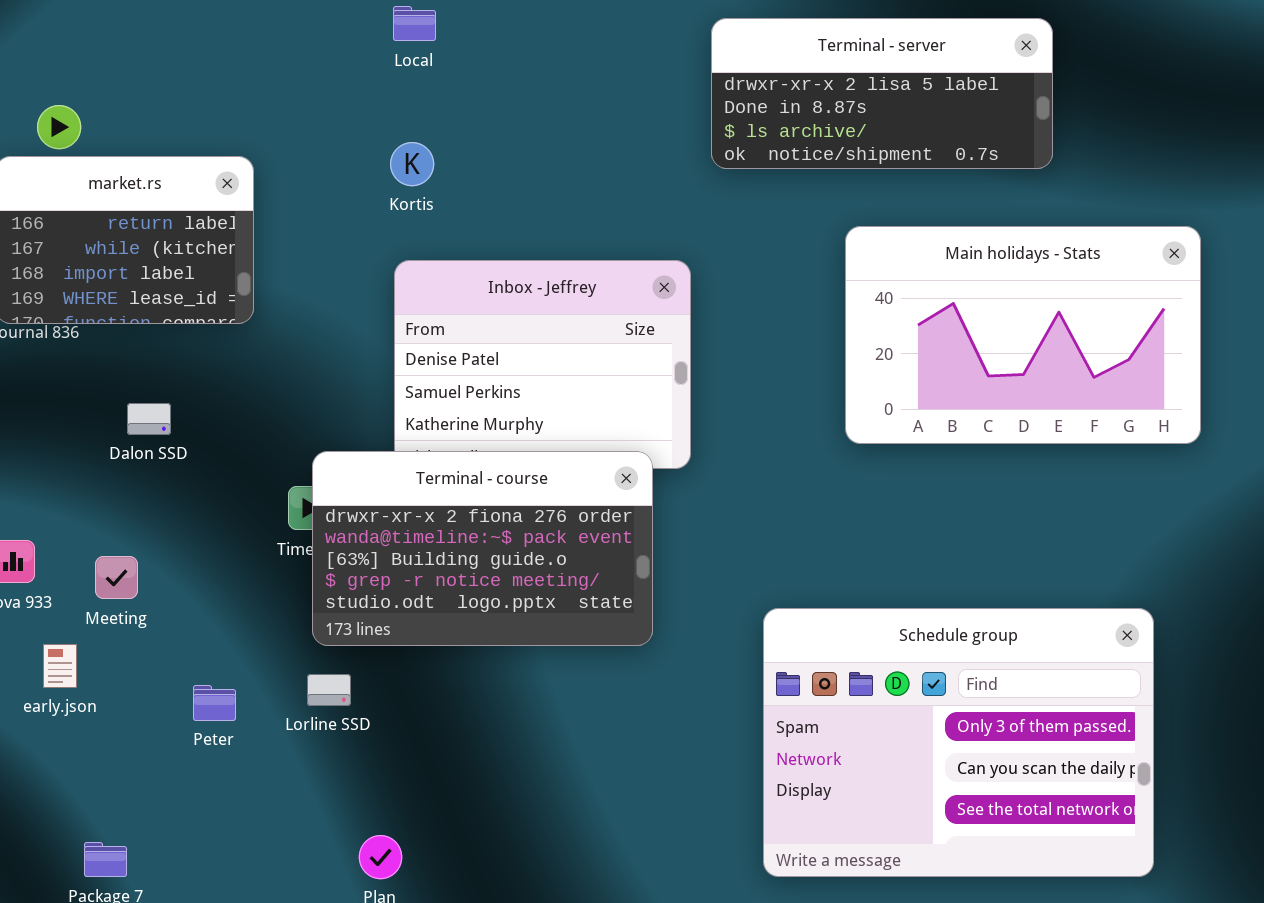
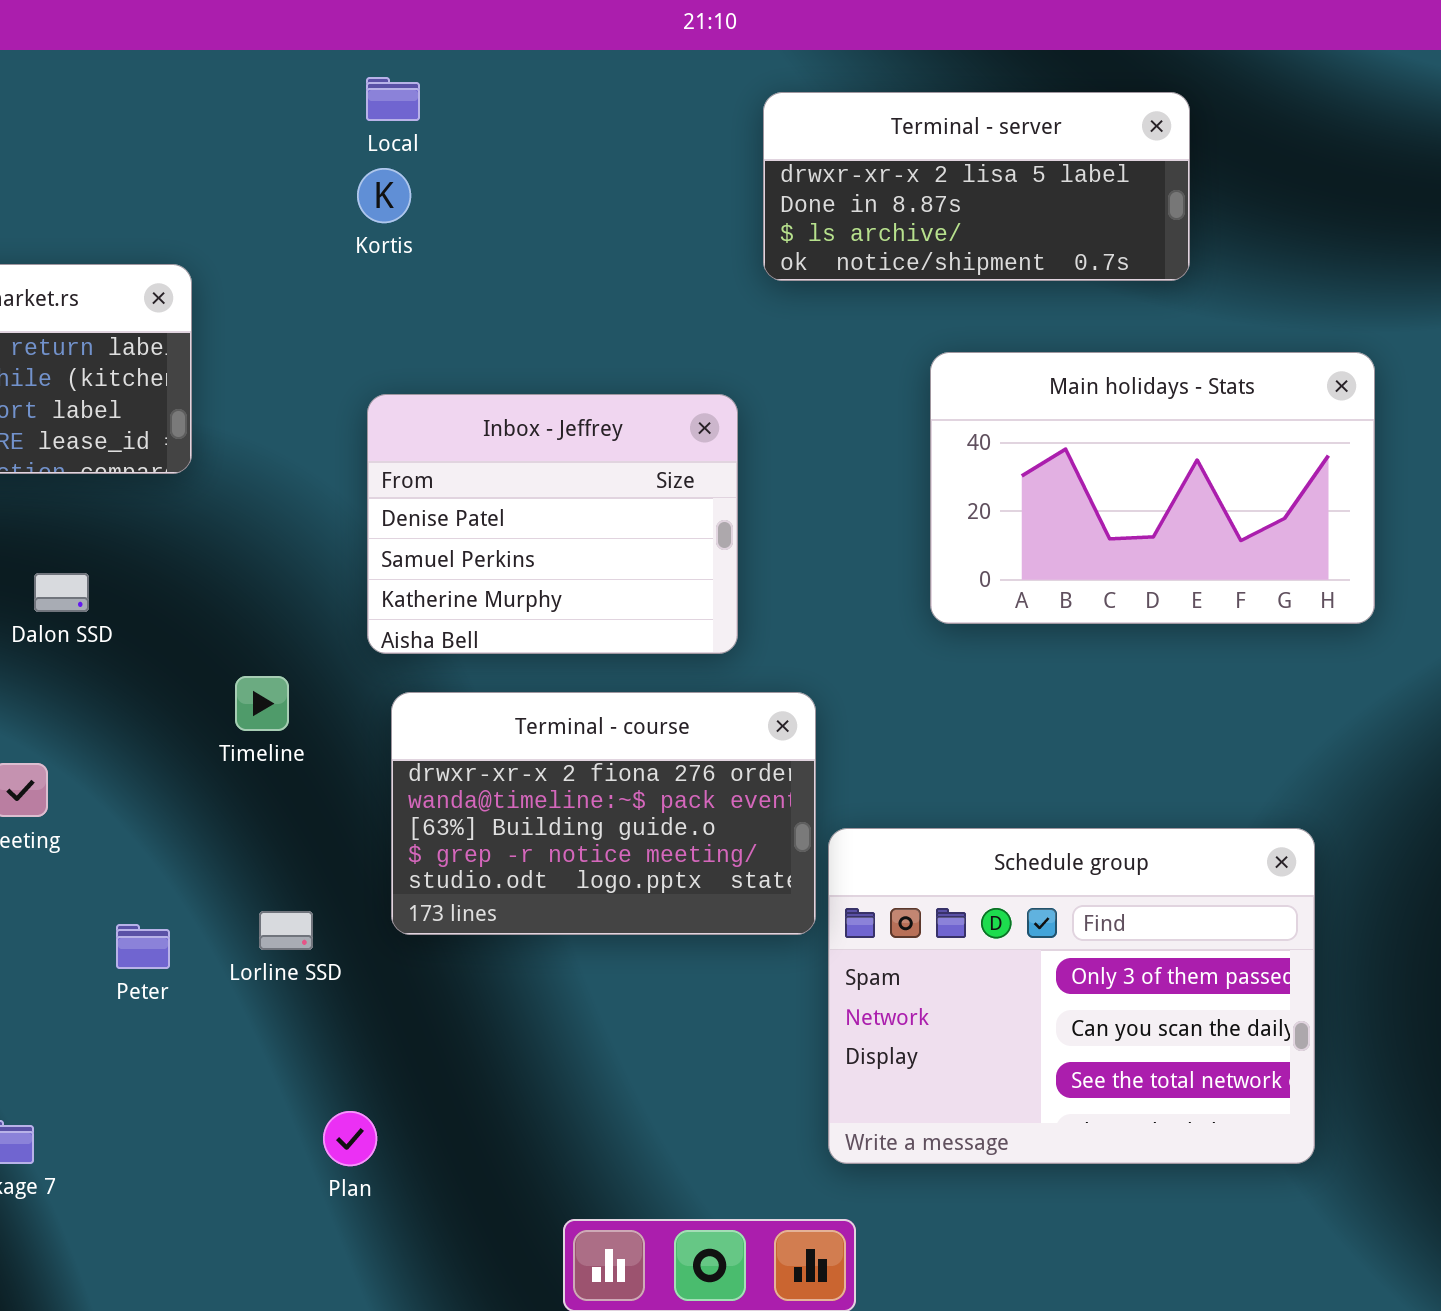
Kortis: [390,142,434,186] -> [357,168,411,223], moved
Terminal - course: [312,451,653,646] -> [391,692,816,935], moved

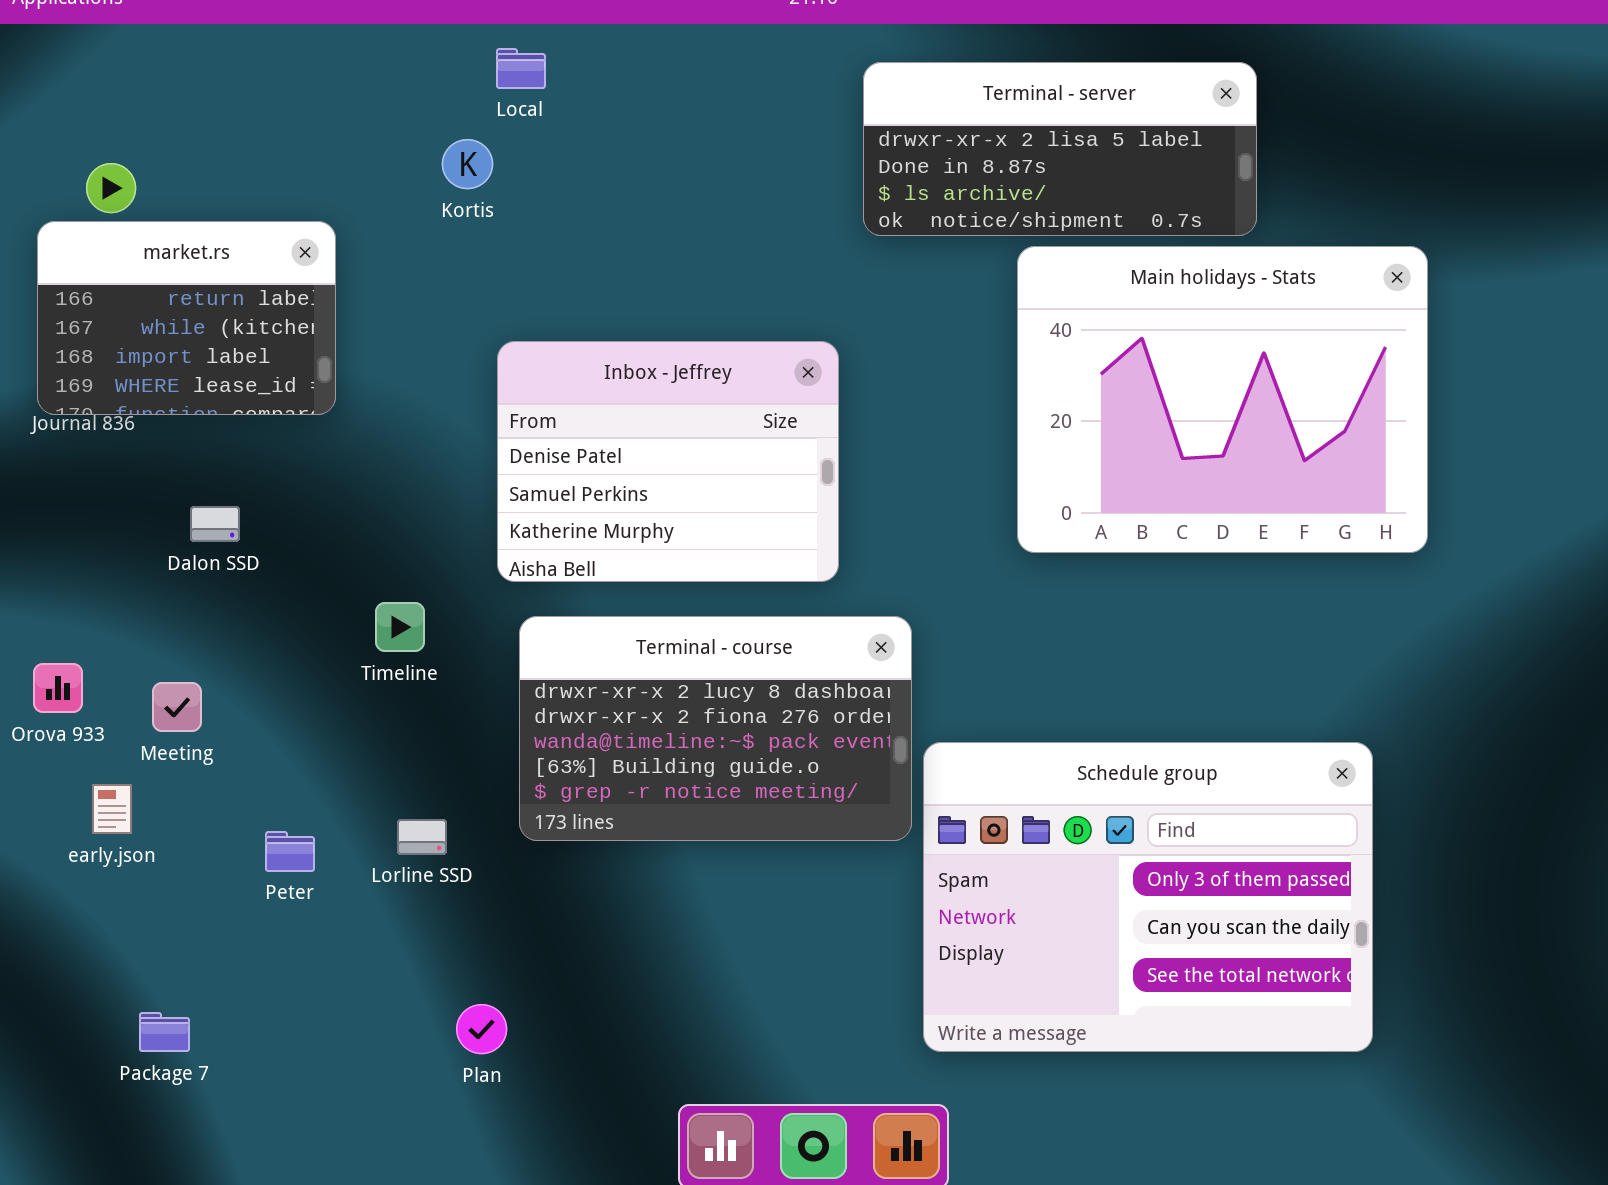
Kortis: [357,168,411,223] -> [442,139,493,189], moved
Main holidays - Stats: [930,352,1375,624] -> [1017,246,1428,553], resized
Terminal - course: [391,692,816,935] -> [519,616,912,841], scrolled up 1 row

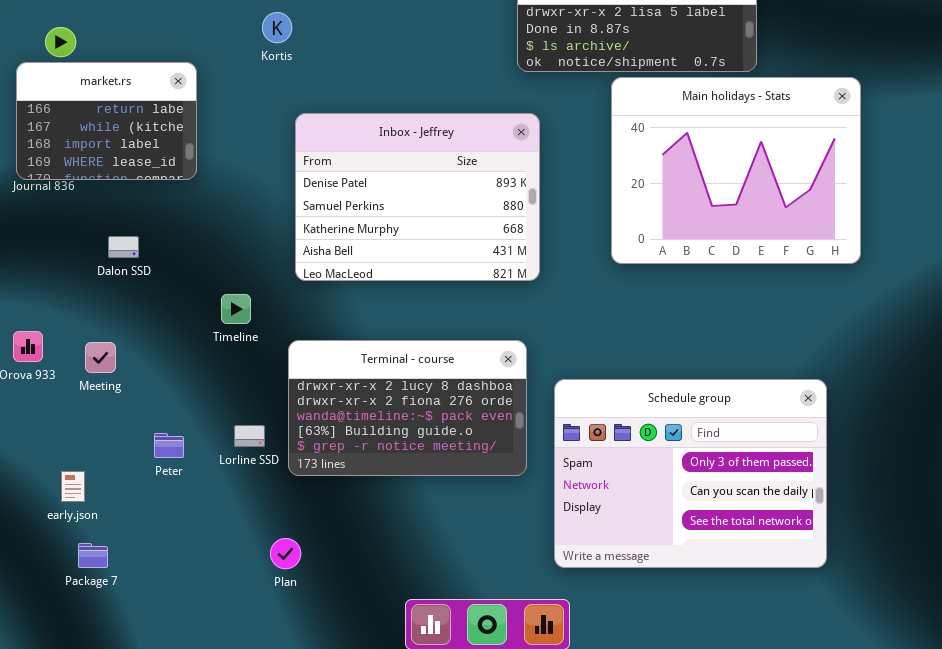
Inbox - Jeffrey: [497,341,839,582] -> [295,113,540,281], resized
Terminal - course: [519,616,912,841] -> [288,340,527,476], moved
early.json: [92,784,132,834] -> [61,471,85,502], moved

